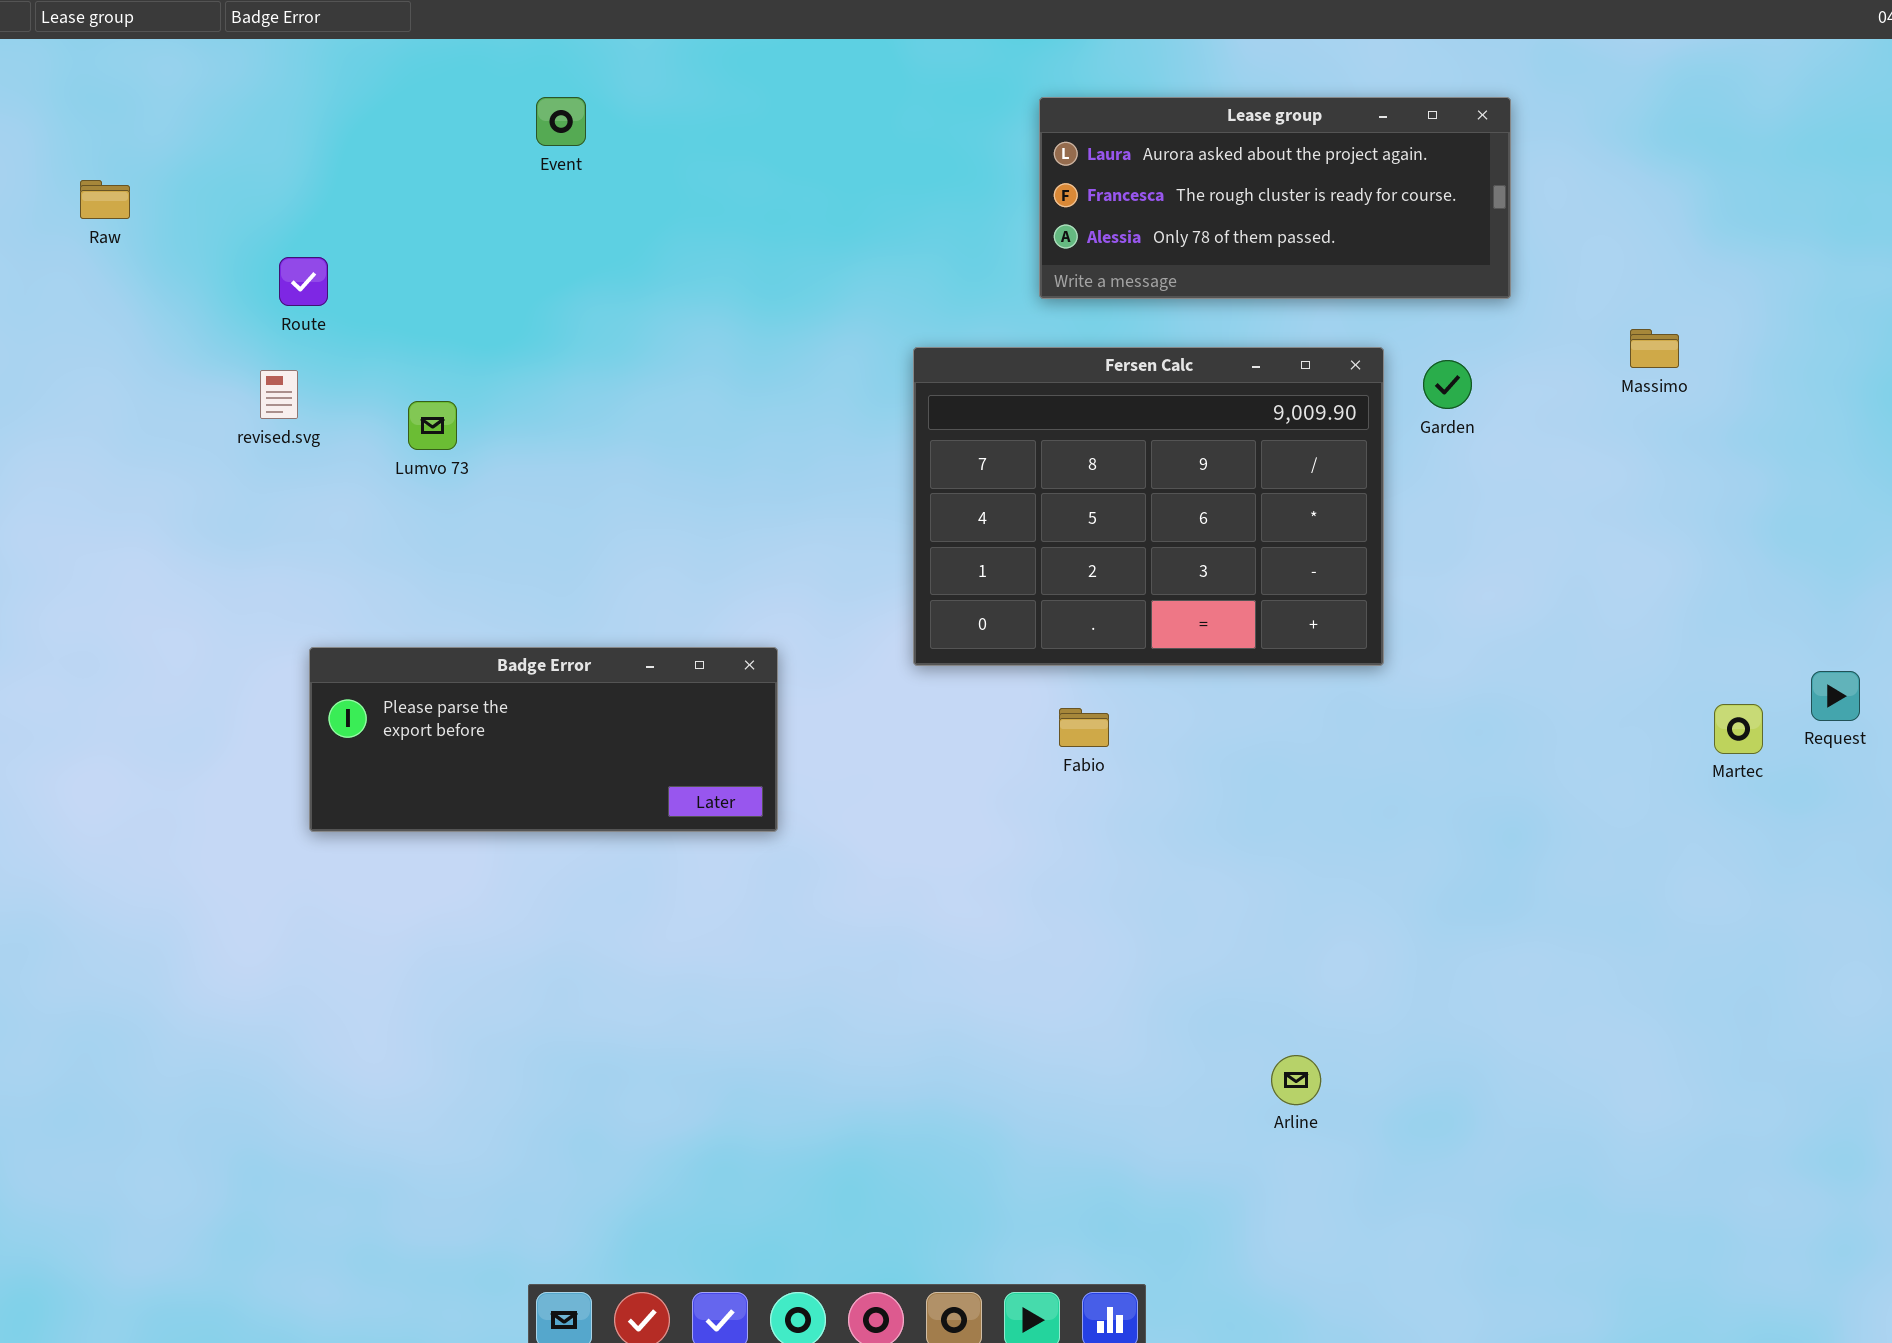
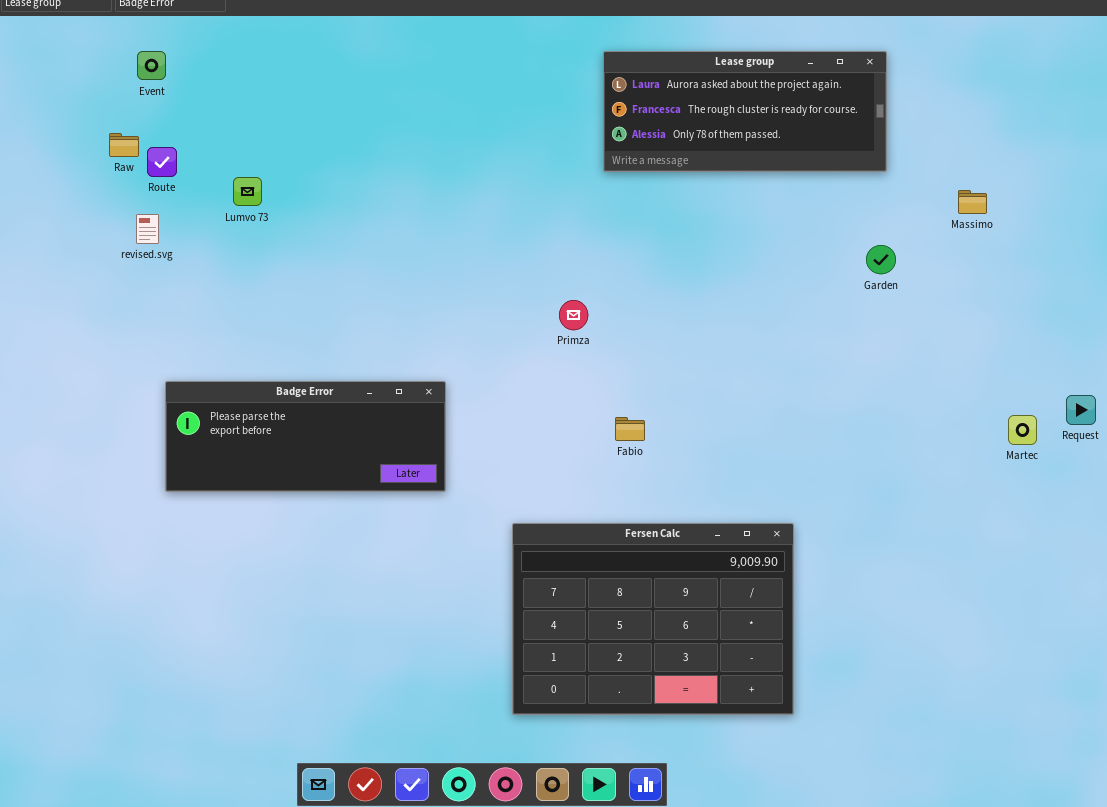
Event: [536,97,586,146] -> [137,51,166,80], moved
Raw: [80,180,130,219] -> [109,133,139,157], moved
Fersen Calc: [913,347,1384,666] -> [512,523,794,715], moved
Garden: [1423,360,1472,409] -> [866,245,896,274], moved
Lumvo 73: [408,401,457,450] -> [233,177,262,206], moved

